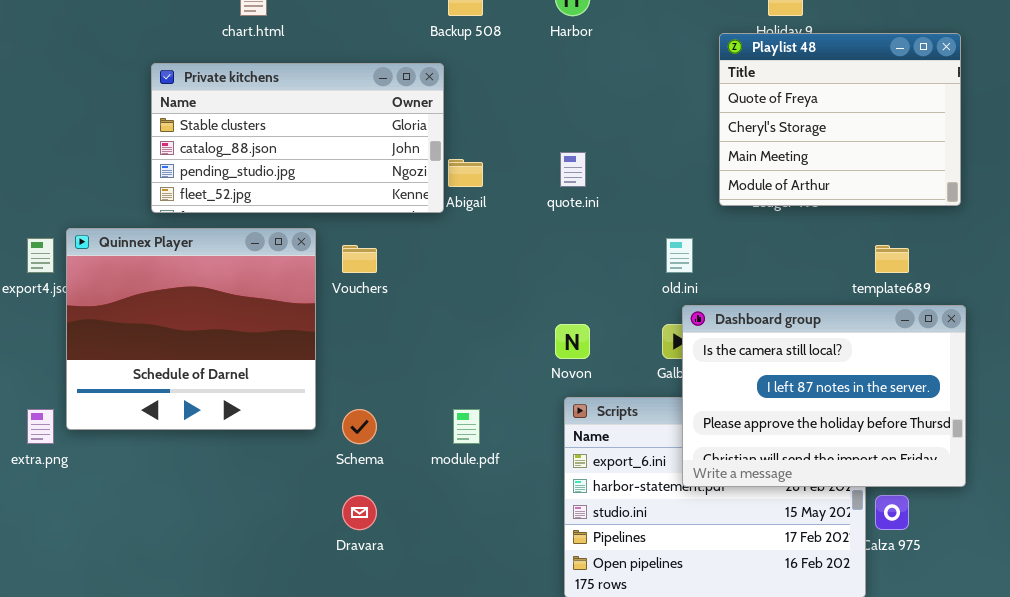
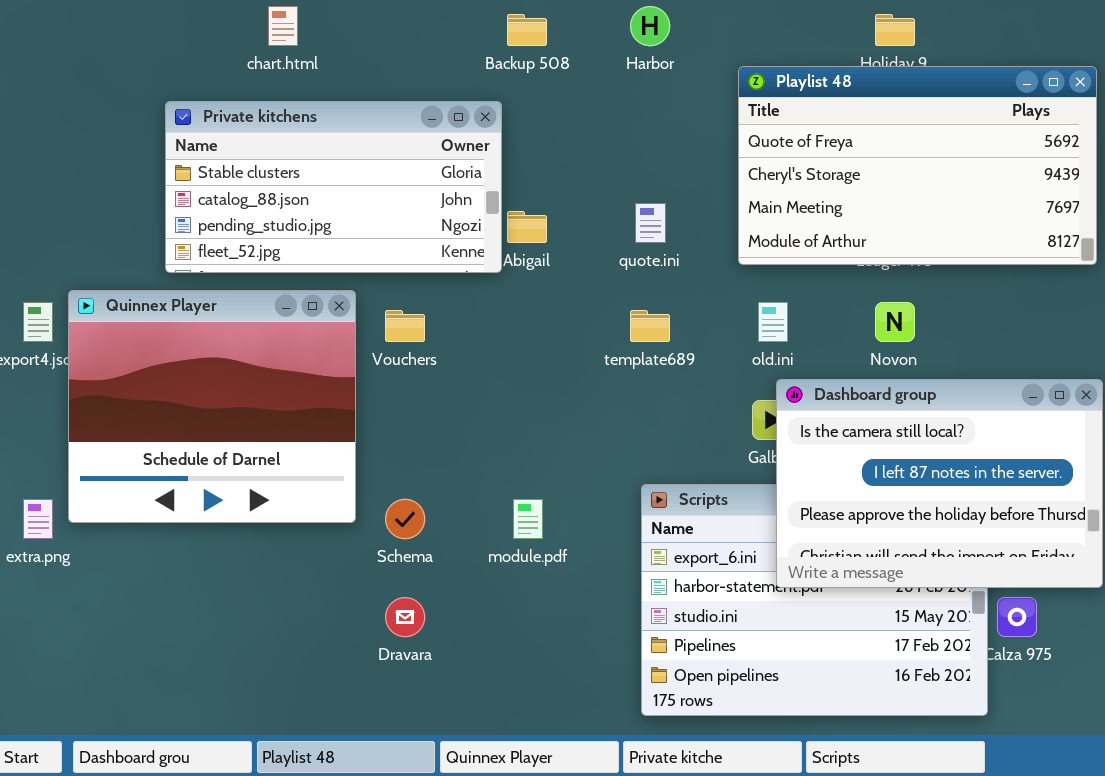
Playlist 48: [719,33,961,206] -> [738,66,1097,265], resized
template689: [875,245,909,273] -> [630,310,670,342], moved
Novon: [555,324,590,359] -> [875,302,915,342], moved

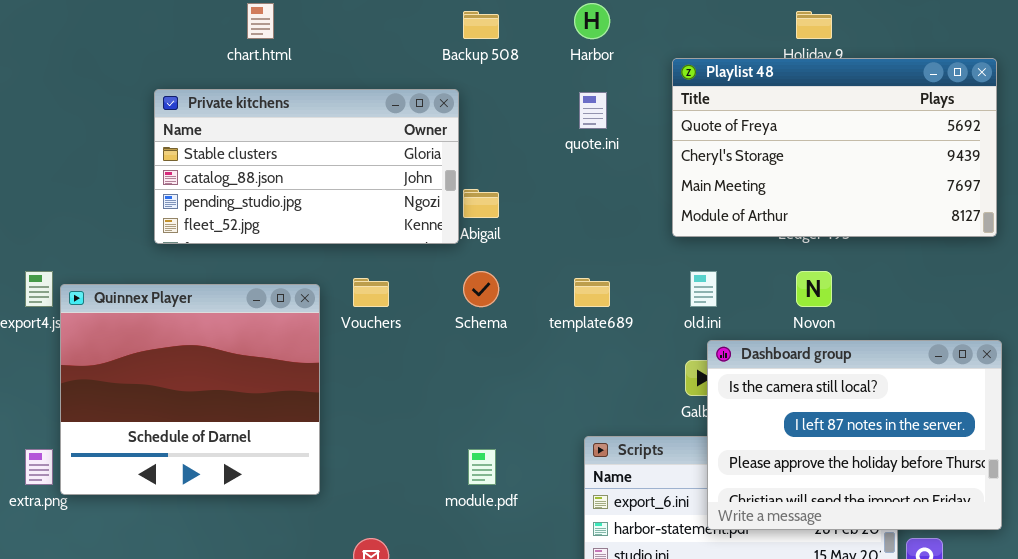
quote.ini: [635,203,666,243] -> [579,92,607,129], moved
Quinnex Player: [68,290,356,523] -> [60,284,320,495], moved
Schema: [385,499,425,539] -> [463,271,499,307], moved

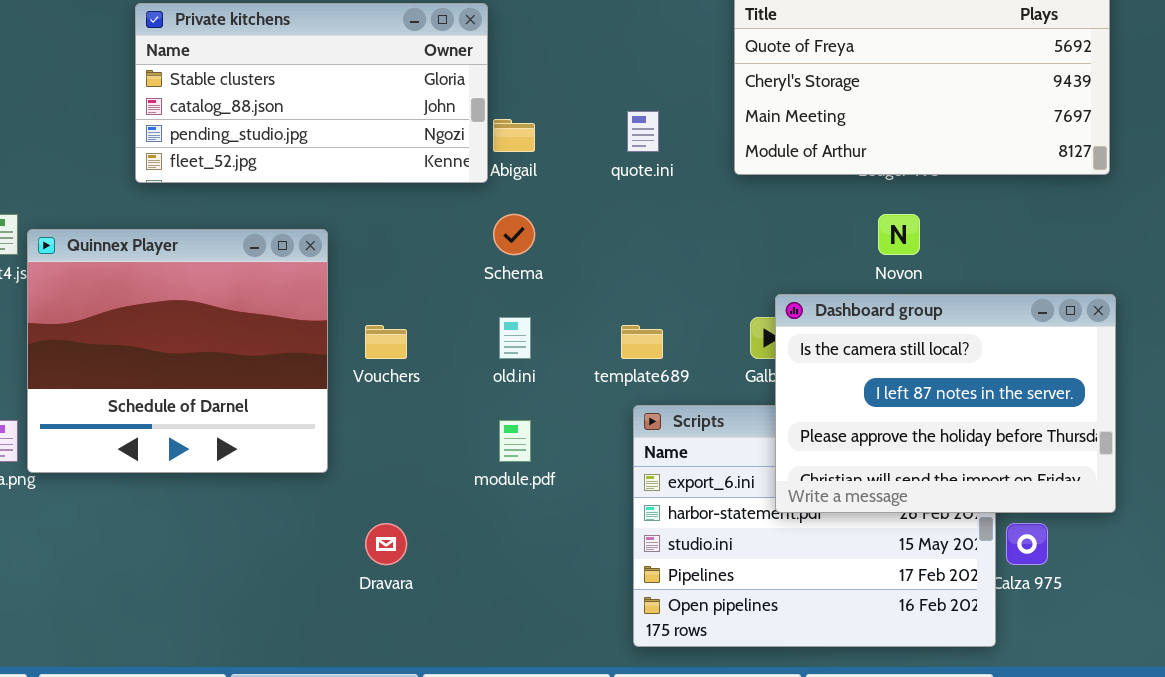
quote.ini: [579,92,607,129] -> [627,111,659,152], moved
old.ini: [690,271,717,307] -> [499,317,531,359], moved
Vouchers: [353,278,389,307] -> [365,325,407,359], moved
template689: [574,278,610,307] -> [621,325,663,359], moved

